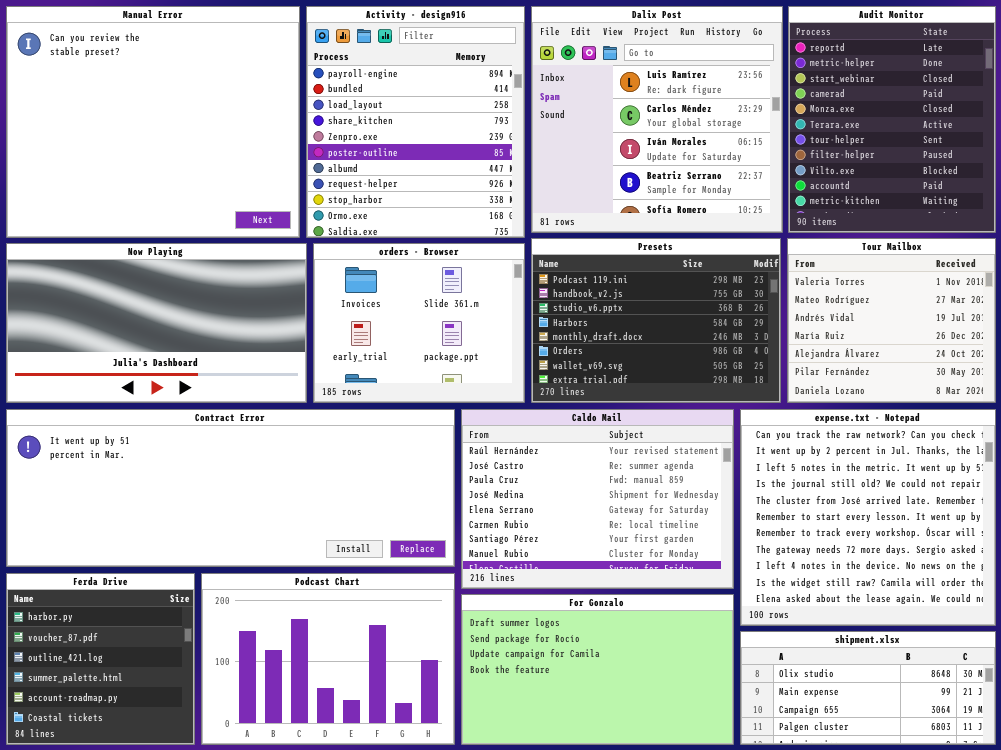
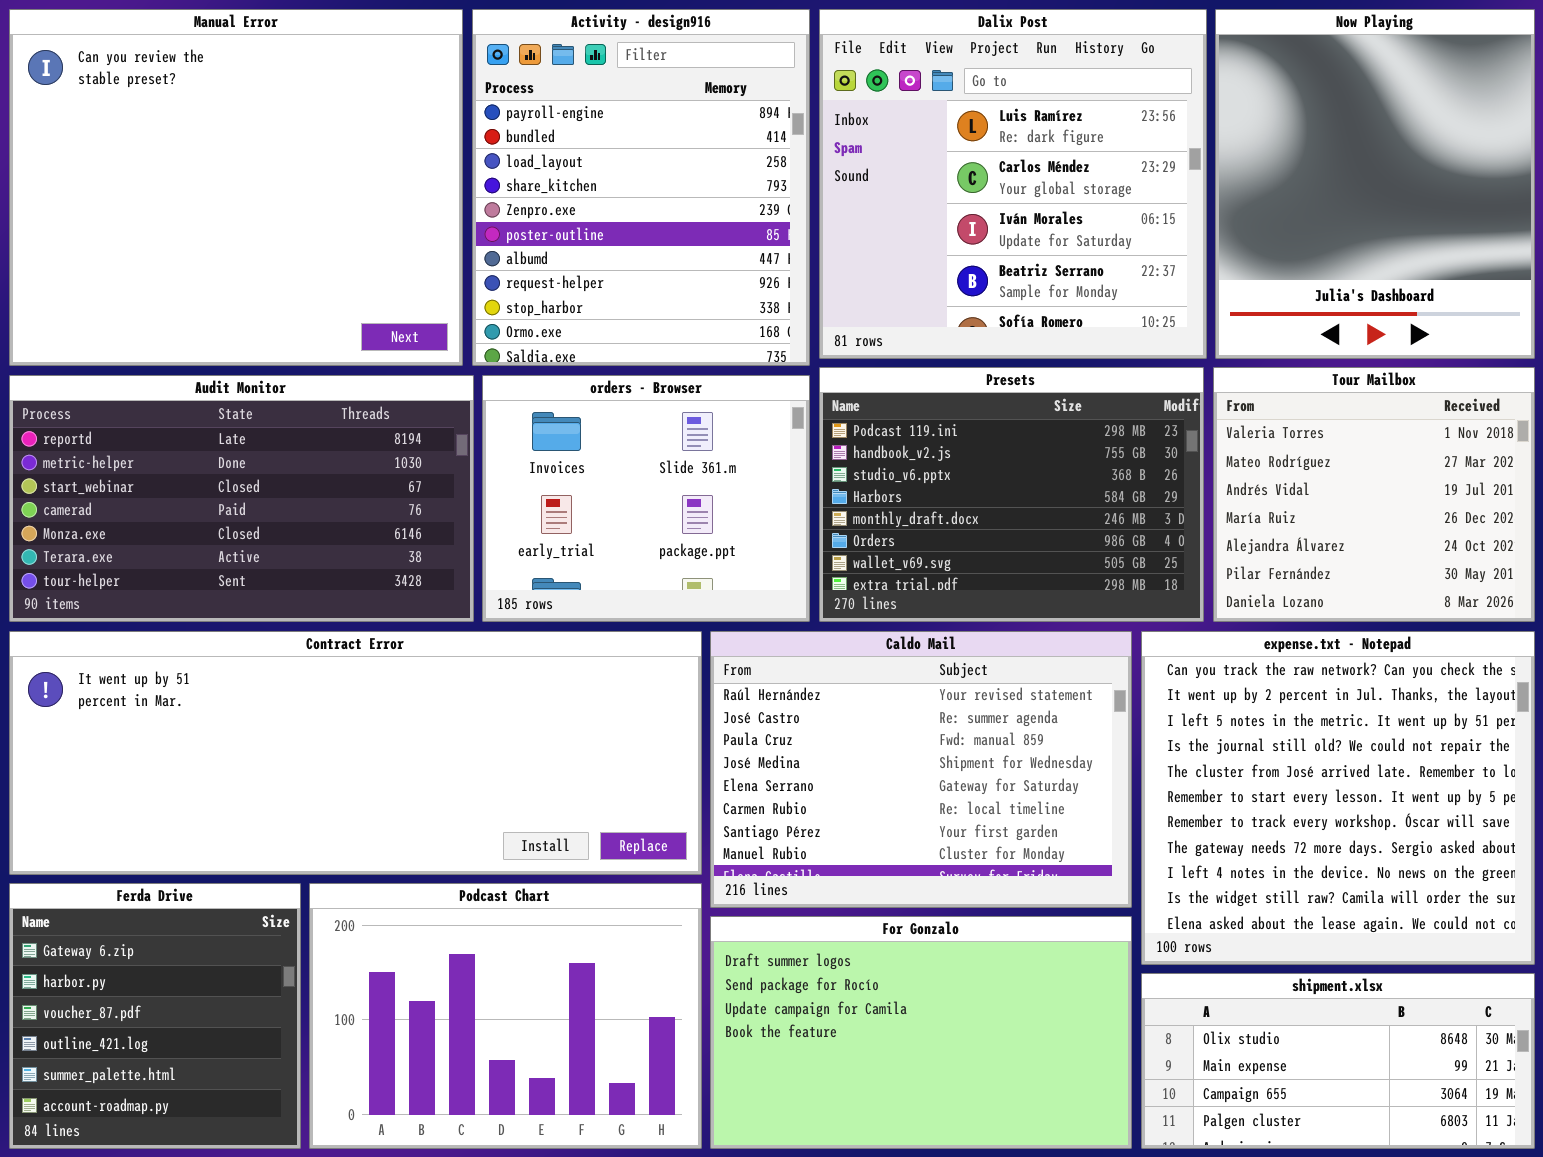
Audit Monitor: [788,6,996,233] -> [9,375,474,622], moved, resized
Now Playing: [6,243,307,403] -> [1215,9,1535,359], moved, resized
Ferda Drive: [6,573,195,745] -> [9,883,301,1149], scrolled up 1 row

